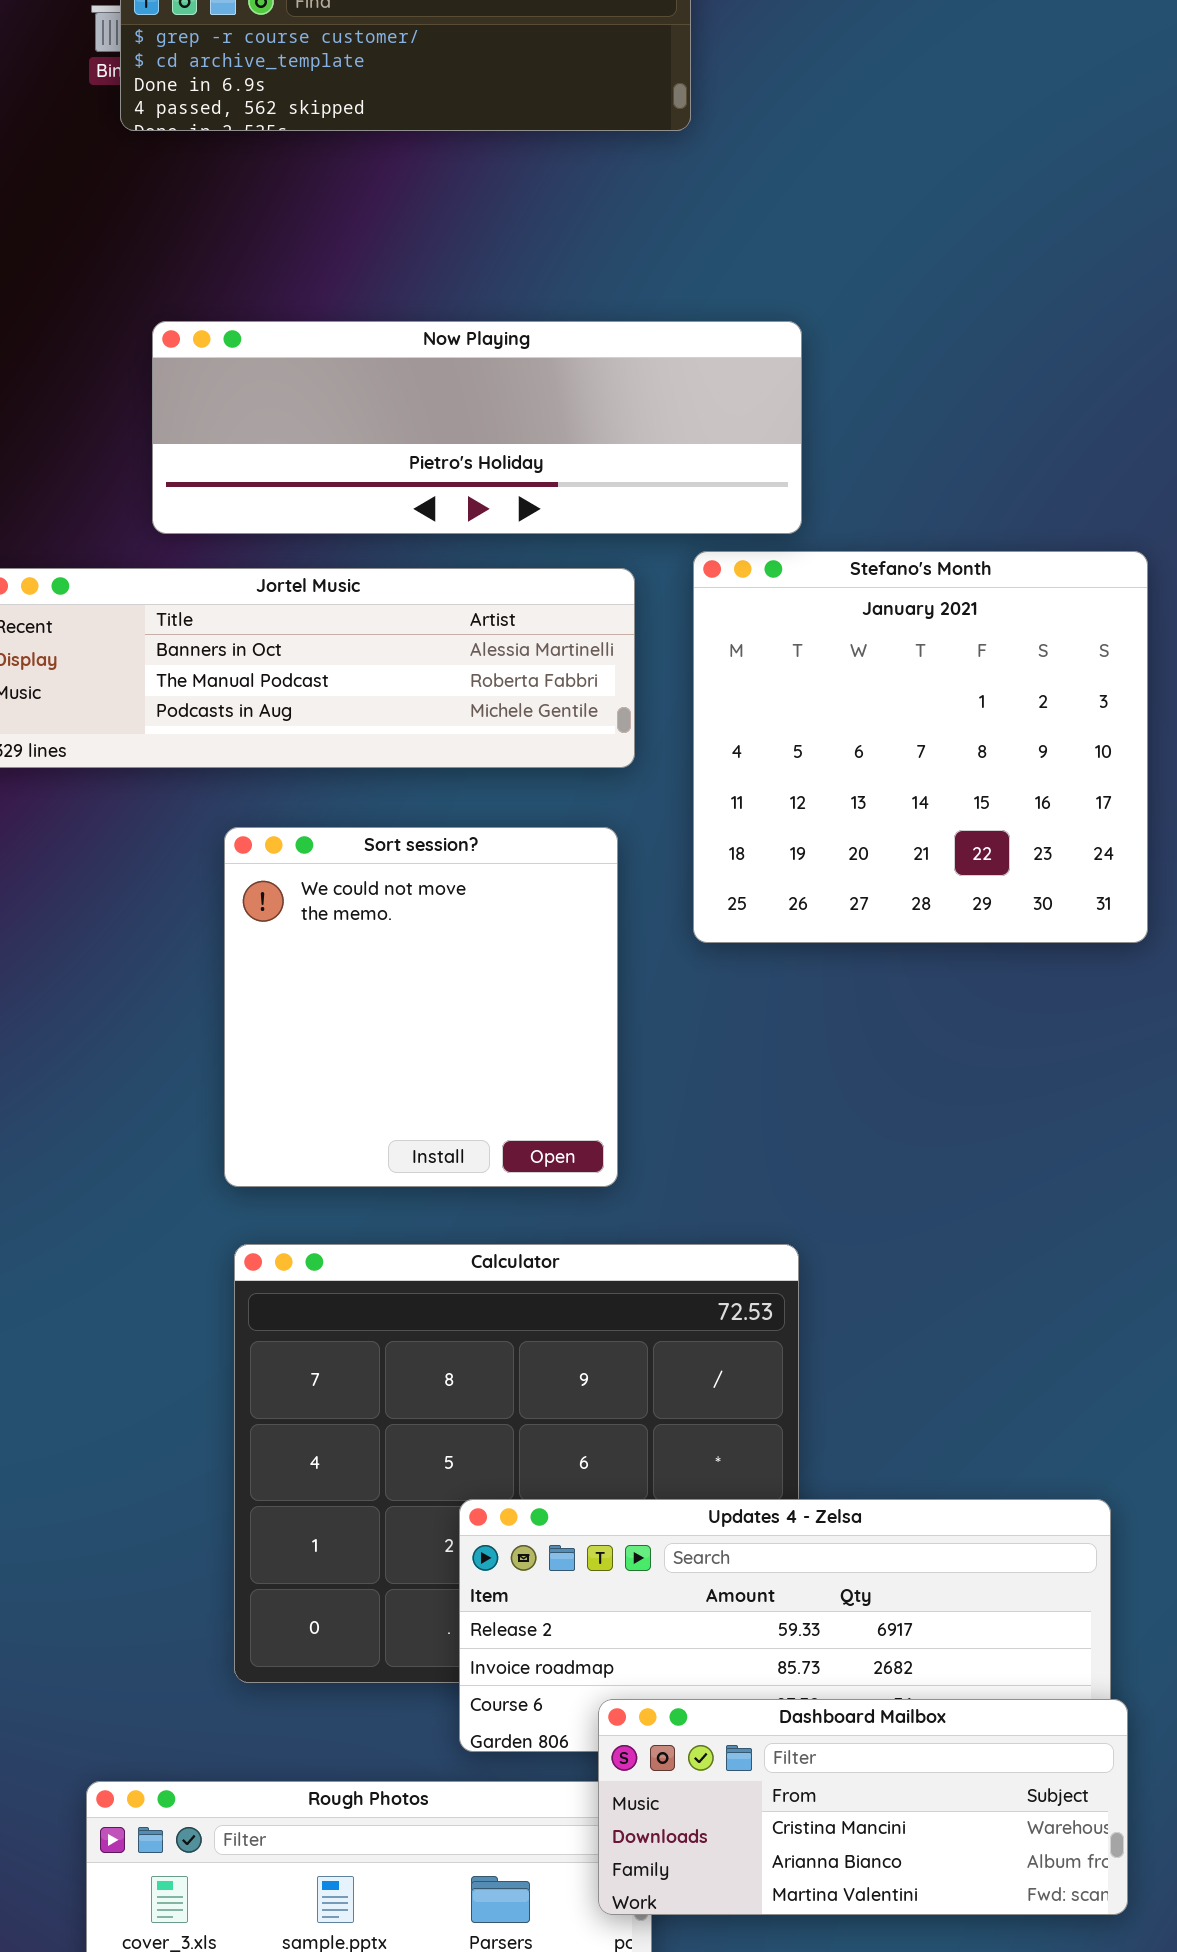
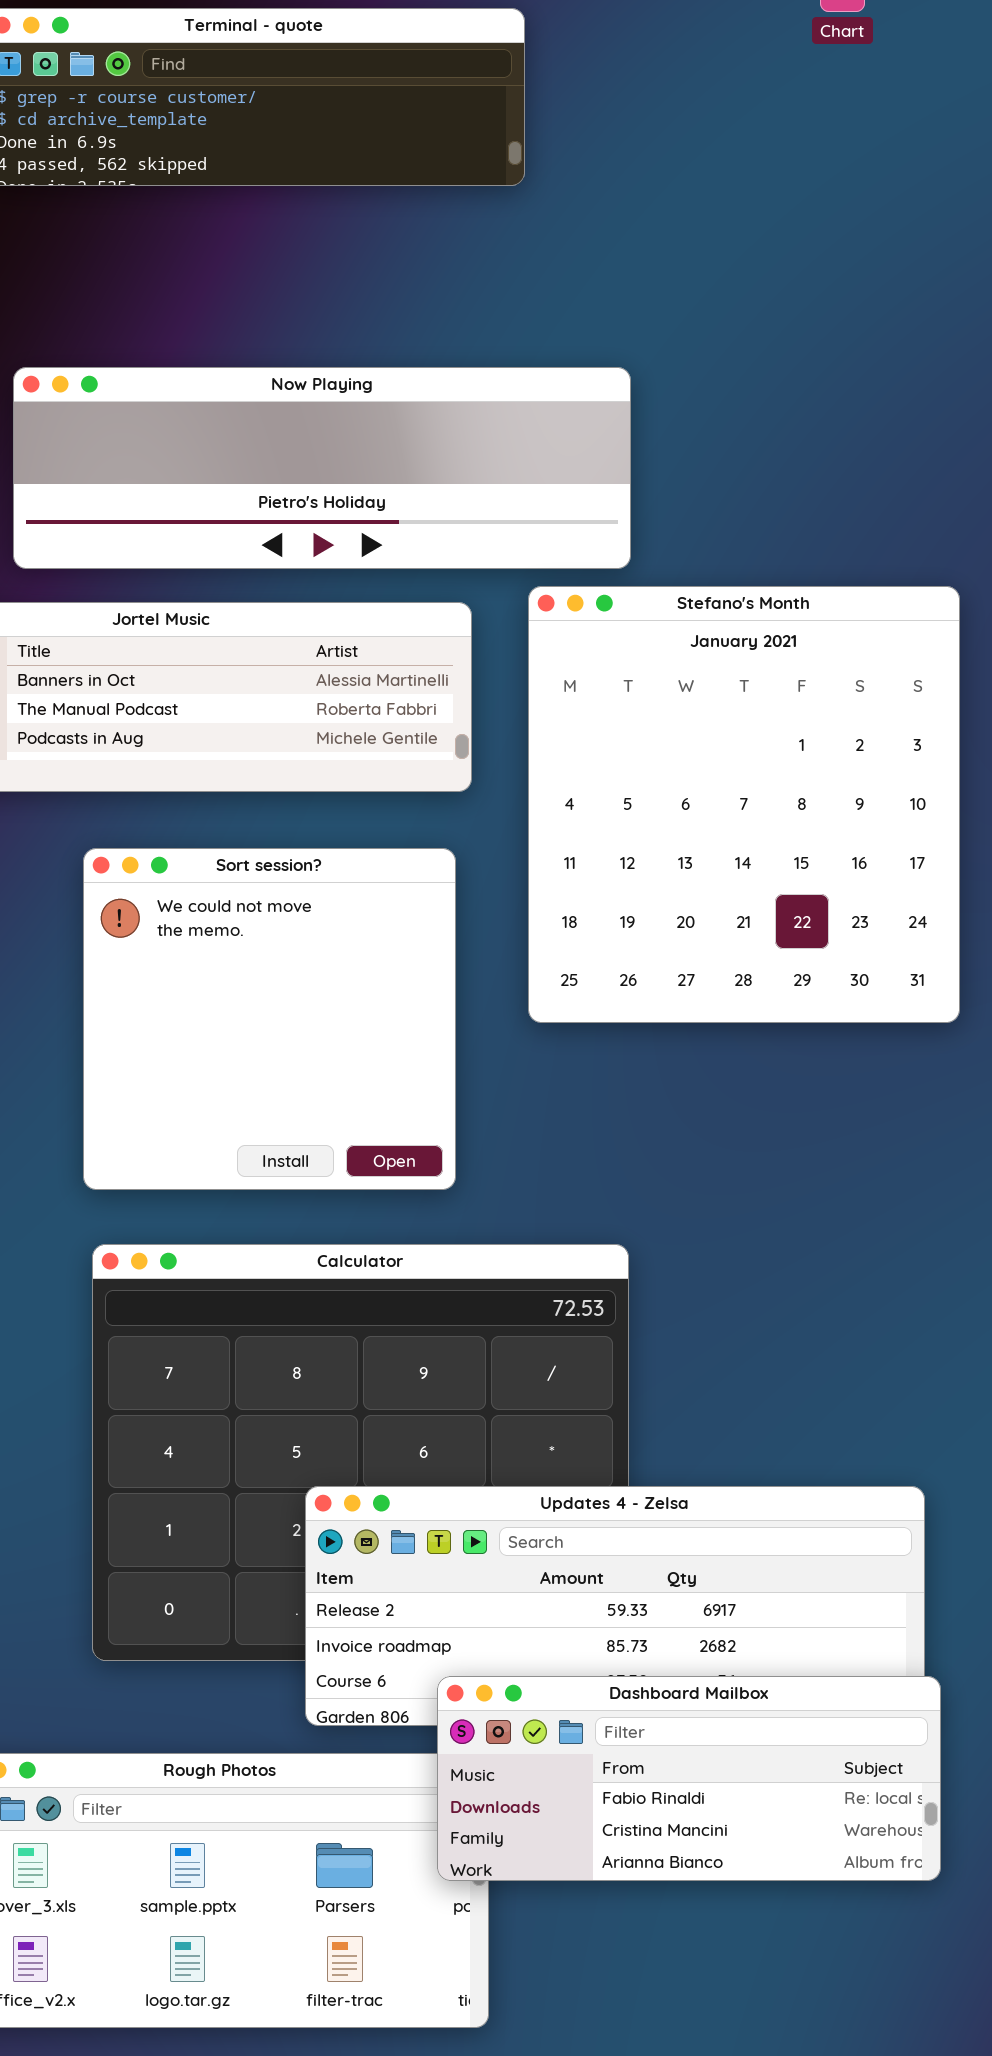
Stefano's Month: [693,551,1148,943] -> [528,586,960,1023], resized
Dashboard Mailbox: [598,1699,1128,1915] -> [437,1676,941,1881], scrolled up 1 row

